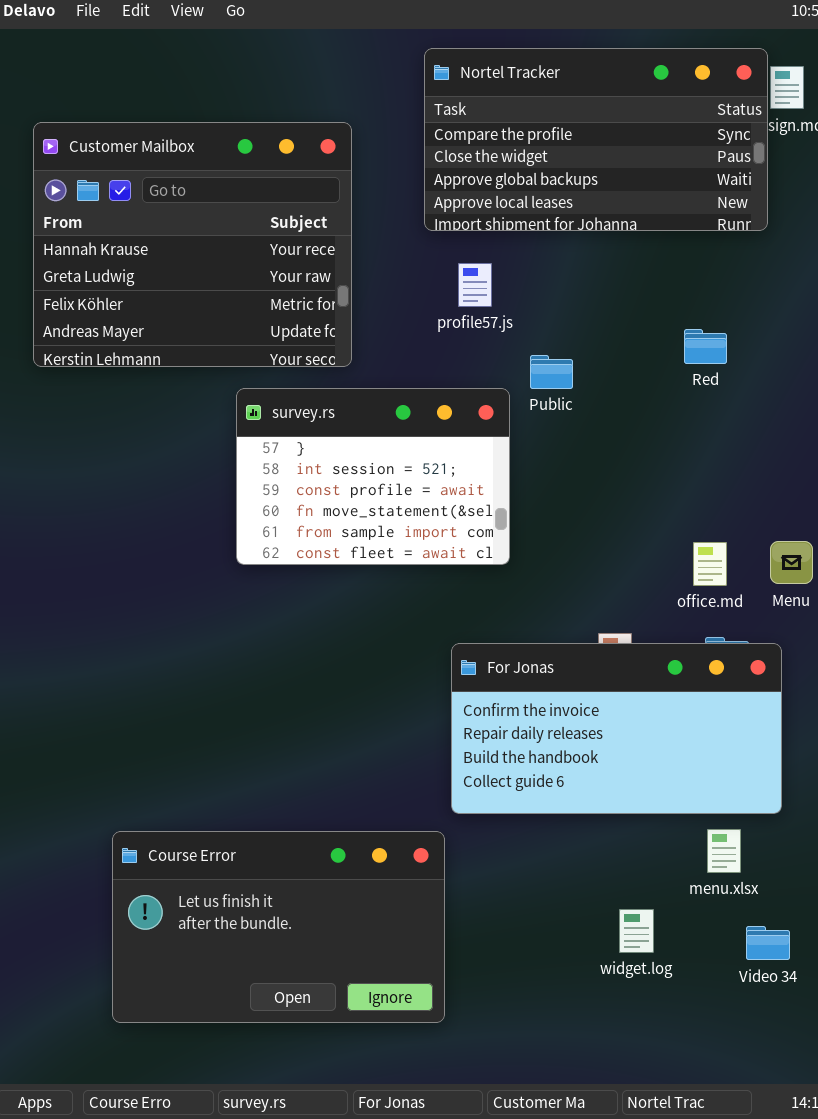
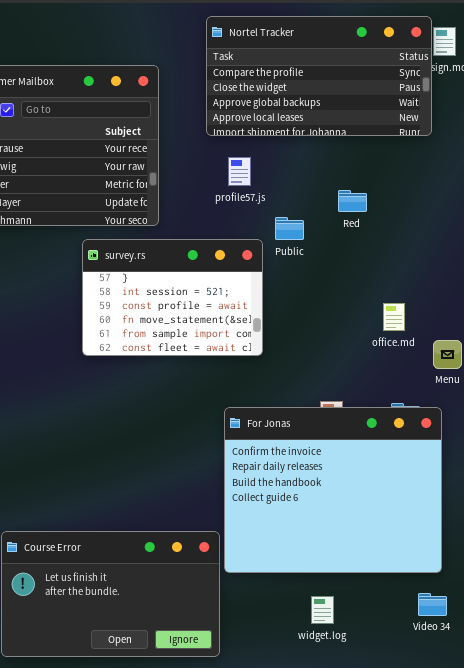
Red: [684,329,727,364] -> [338,190,367,212], moved
office.md: [693,542,727,586] -> [383,303,405,331], moved
For Jonas: [451,643,782,814] -> [224,407,442,573], resized
widget.log: [619,909,654,953] -> [311,596,334,624], moved

